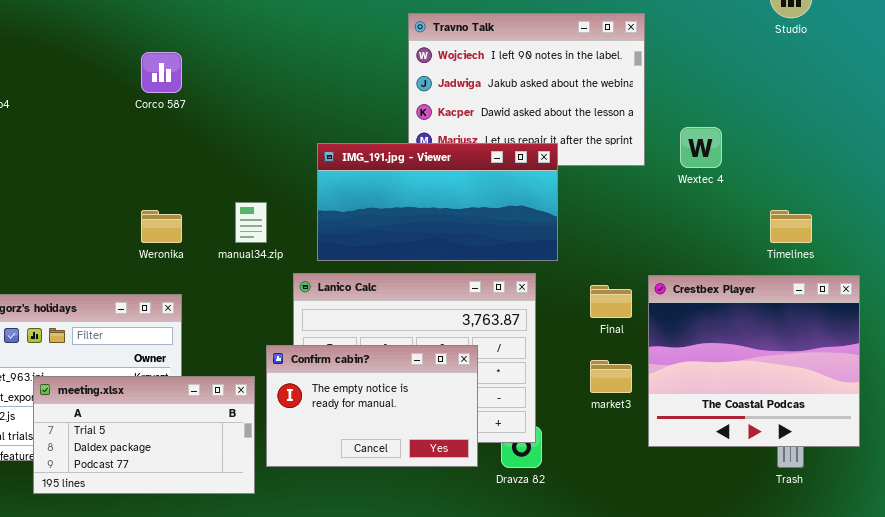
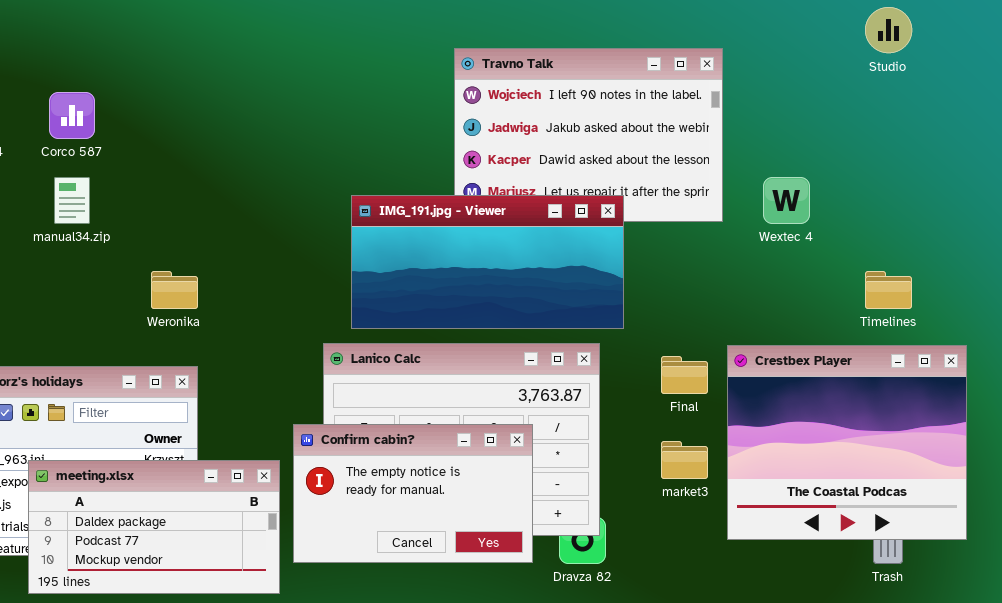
Corco 587: [141,52,182,93] -> [49,92,95,139], moved
manual34.zip: [235,202,267,243] -> [54,177,90,224], moved
meeting.xlsx: [33,376,255,494] -> [28,460,280,594], scrolled down 1 row

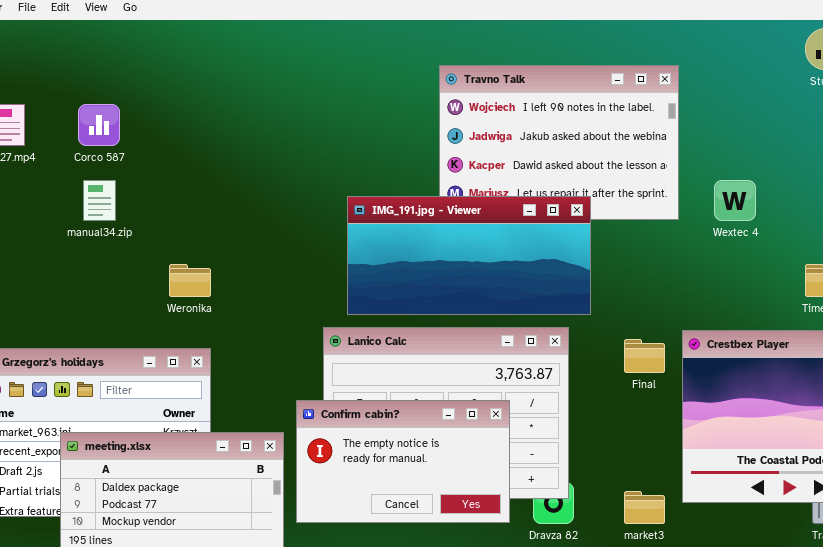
market3: [661,441,708,479] -> [624,491,665,524], moved

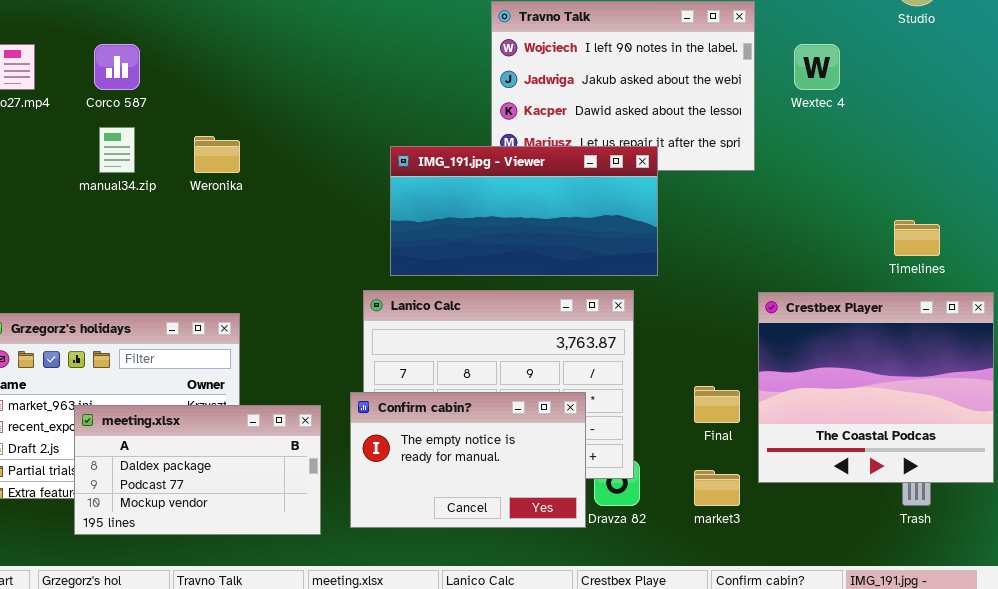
Wextec 4: [714,180,756,221] -> [794,44,840,90], moved
Weronika: [169,264,211,297] -> [194,136,240,173], moved
Final: [624,339,665,373] -> [694,386,740,423], moved
Confirm cabin?: [296,400,510,523] -> [350,392,586,528], moved

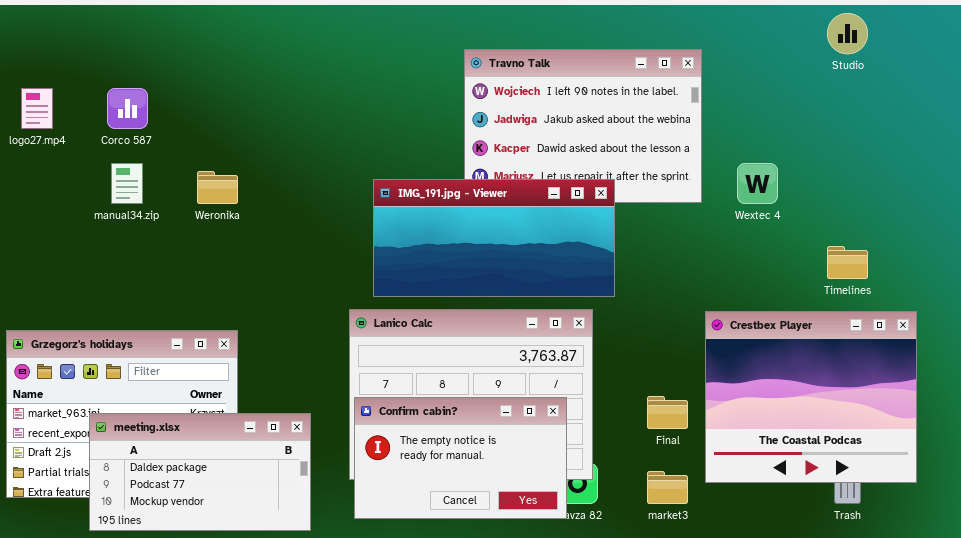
Wextec 4: [794,44,840,90] -> [737,163,778,204], moved
Confirm cabin?: [350,392,586,528] -> [354,397,567,519], moved

